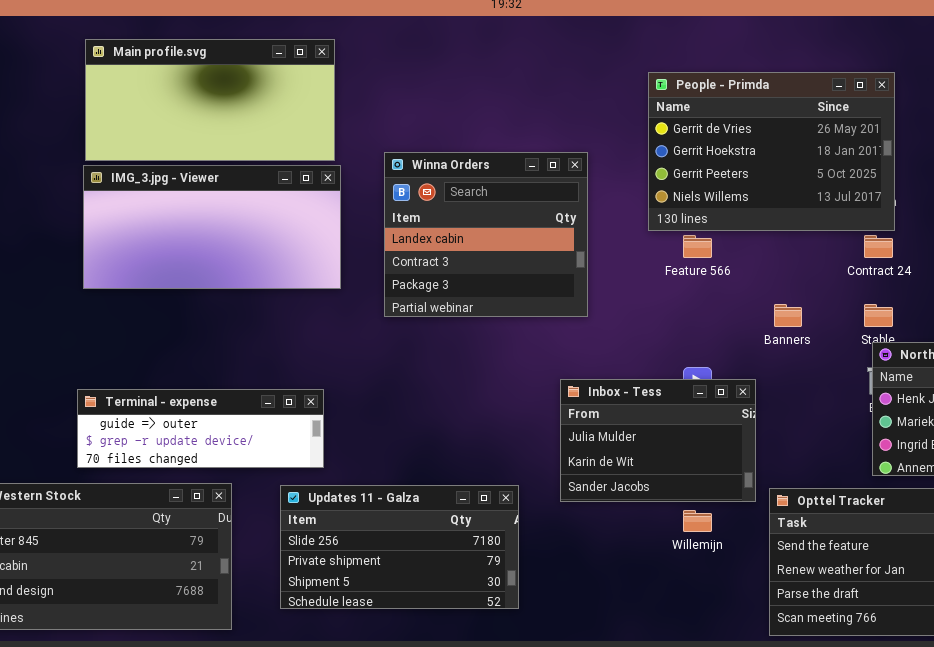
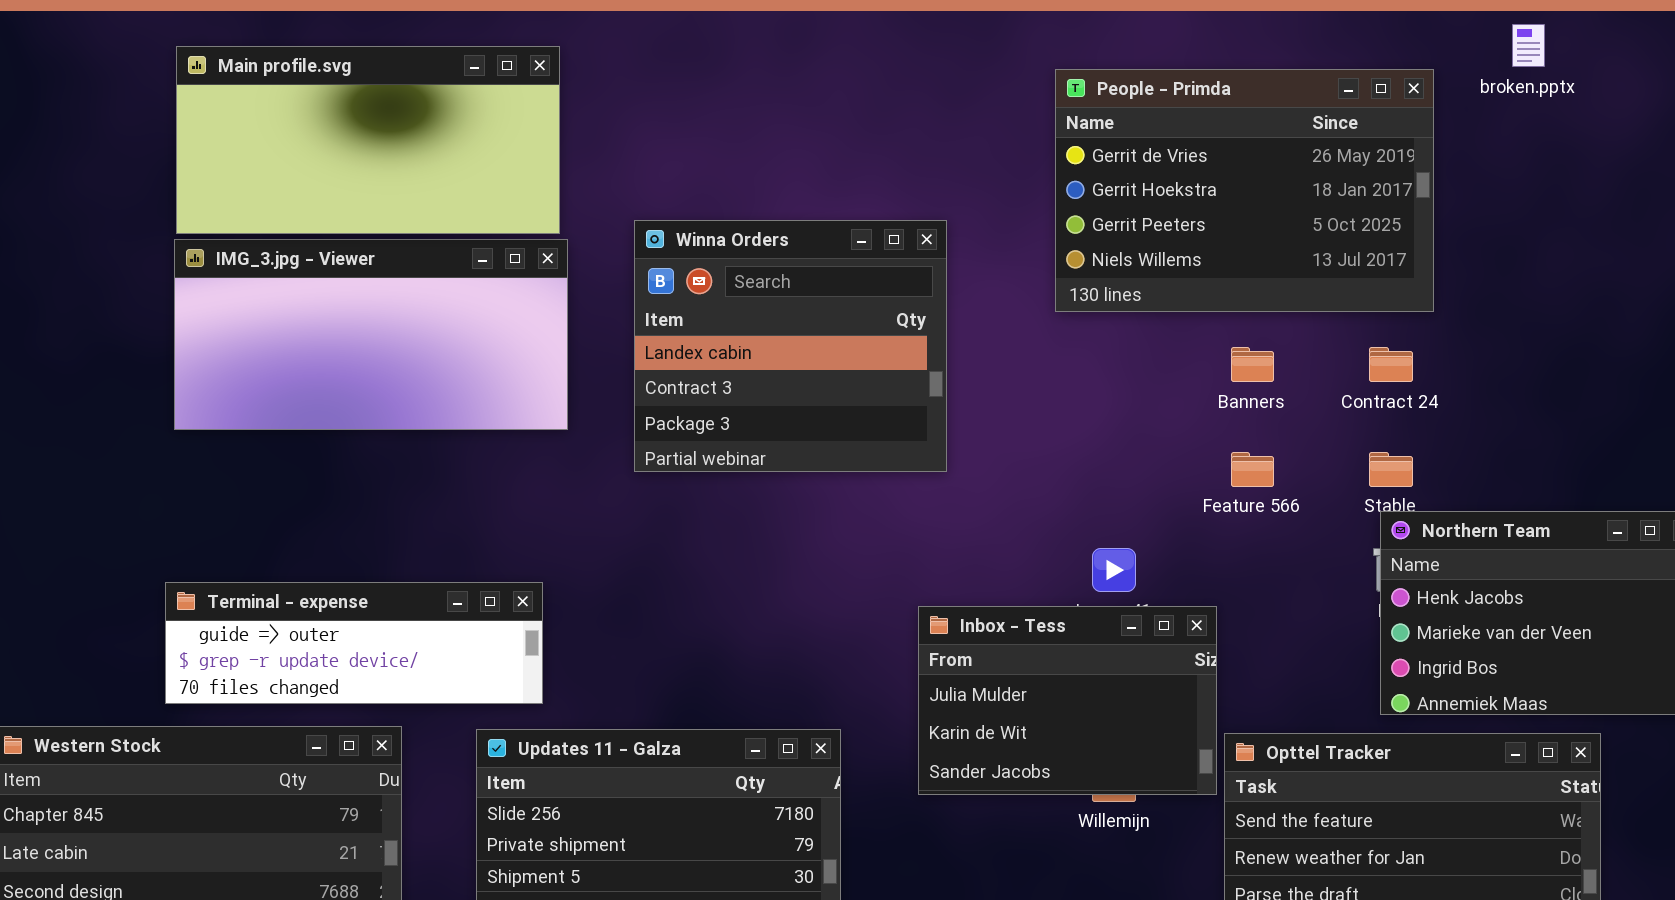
People - Primda: [648,72,895,231] -> [1055,69,1434,312], moved
Feature 566: [683,235,712,258] -> [1231,452,1274,487], moved
Banners: [774,304,802,327] -> [1231,347,1274,382], moved
Inbox - Tess: [560,379,756,502] -> [918,606,1217,795], moved

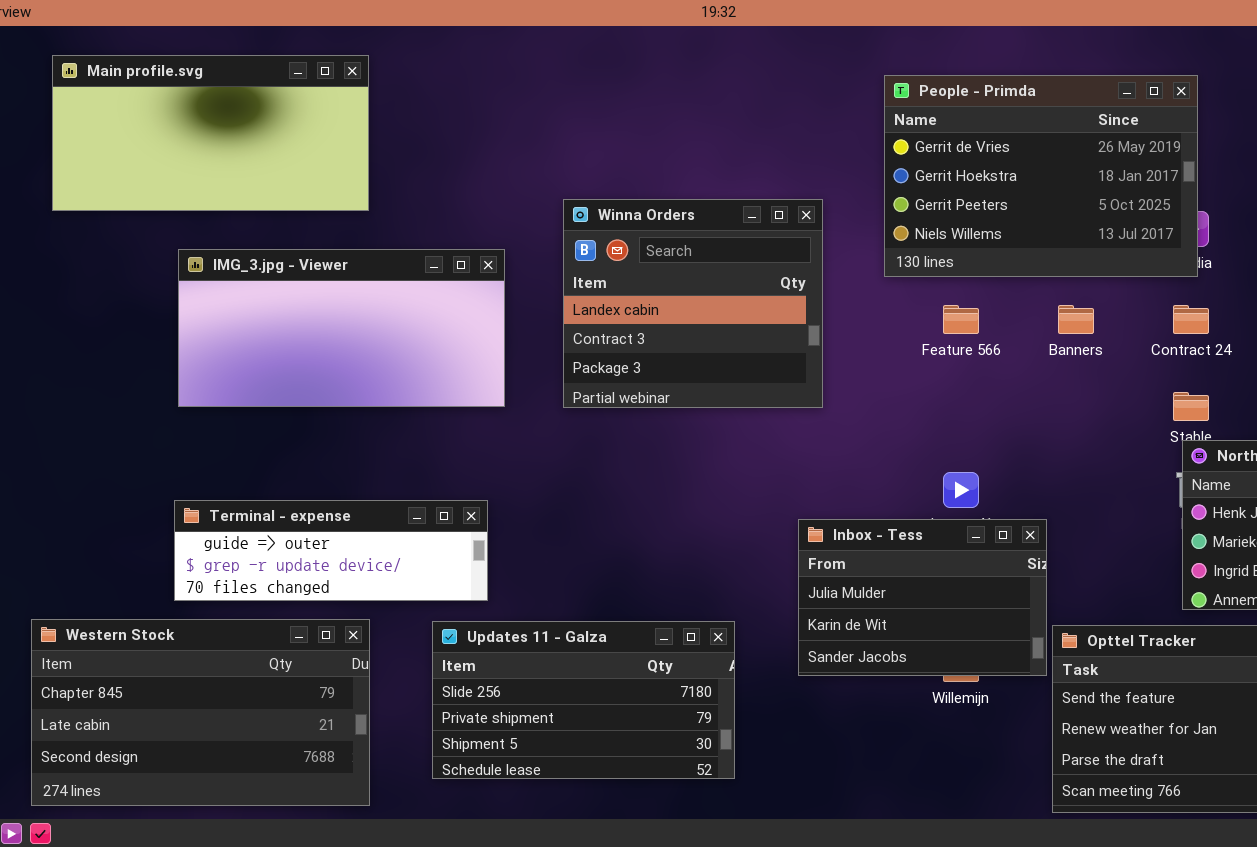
Main profile.svg: [176,46,560,234] -> [52,55,369,211], moved
People - Primda: [1055,69,1434,312] -> [884,75,1198,277], moved
IMG_3.jpg - Viewer: [174,239,568,430] -> [178,249,505,407], moved
Feature 566: [1231,452,1274,487] -> [943,305,979,334], moved

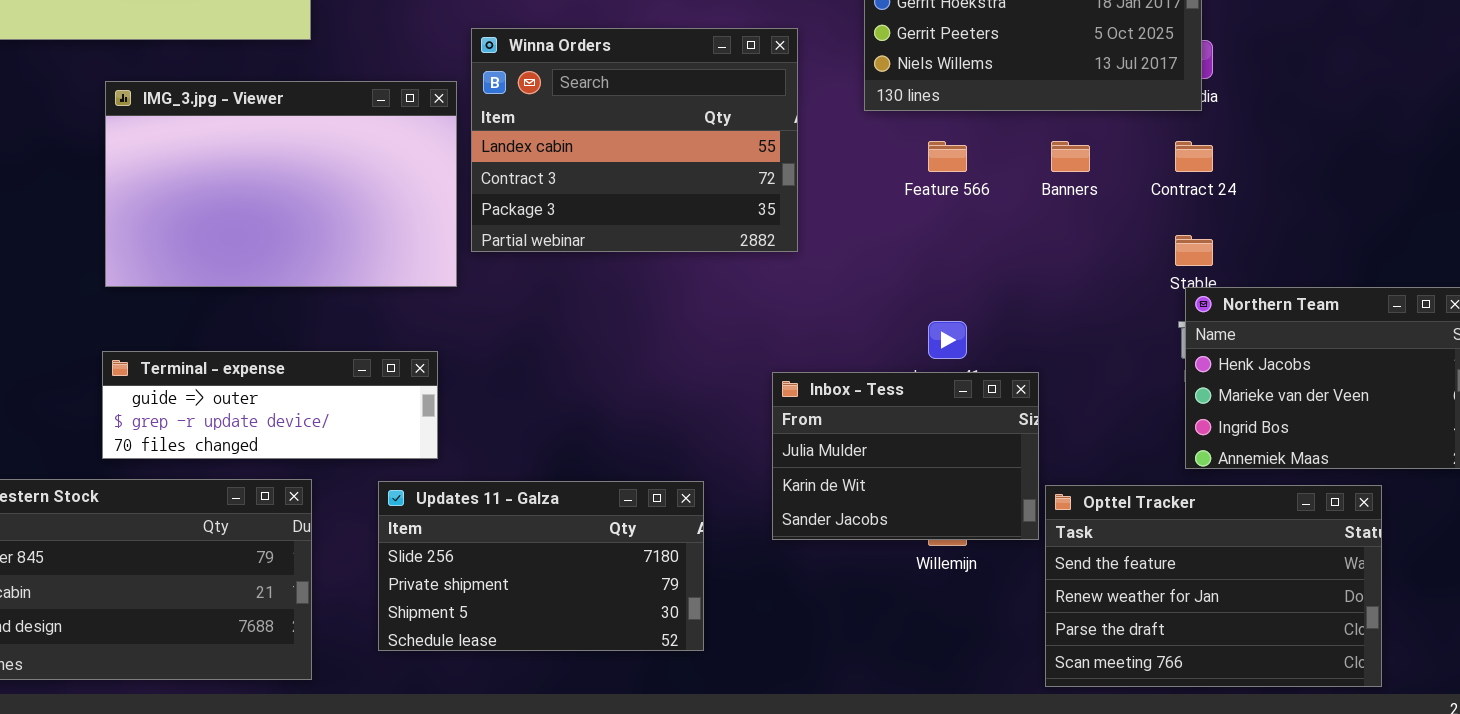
Winna Orders: [563,199,823,408] -> [471,28,798,252], resized
IMG_3.jpg - Viewer: [178,249,505,407] -> [105,81,457,287], resized

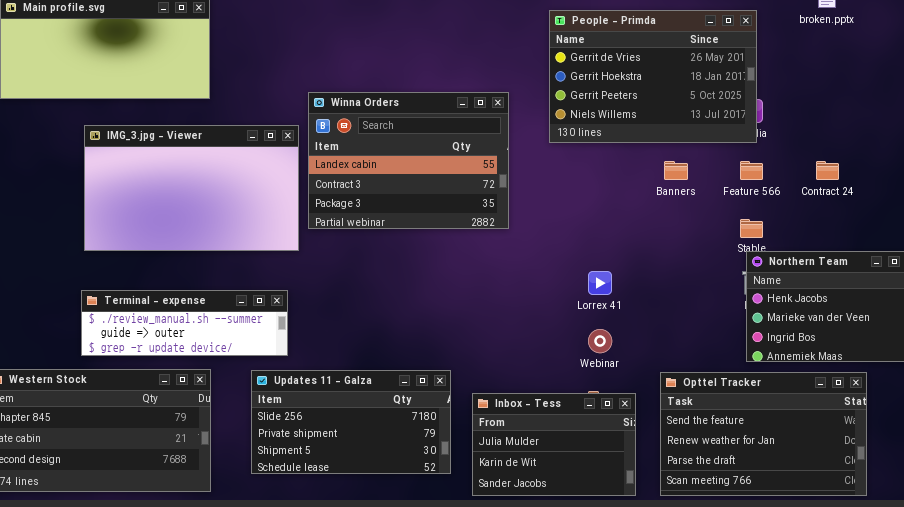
Feature 566: [928,141,967,172] -> [740,161,763,180], moved
Contract 24: [1175,141,1213,172] -> [816,161,839,180], moved
Terminal - expense: [102,351,438,459] -> [81,290,288,356], scrolled up 1 row
Inbox - Tess: [772,372,1039,540] -> [472,393,636,496], moved

